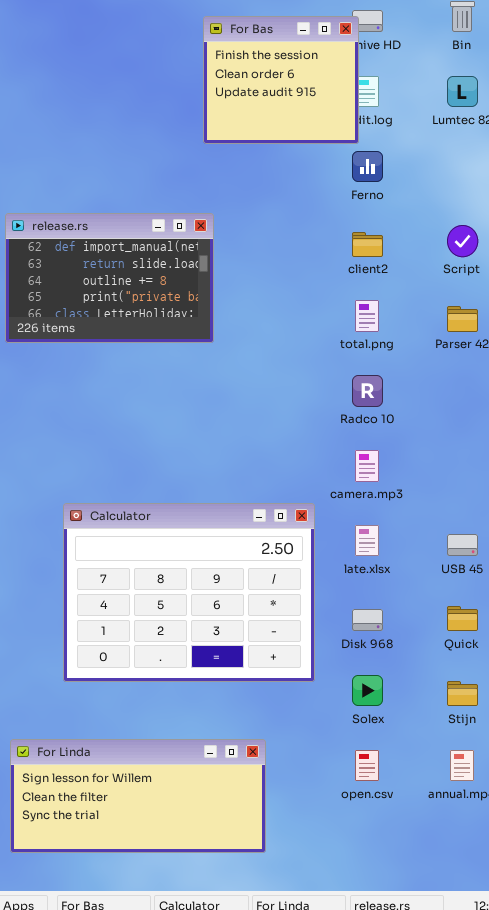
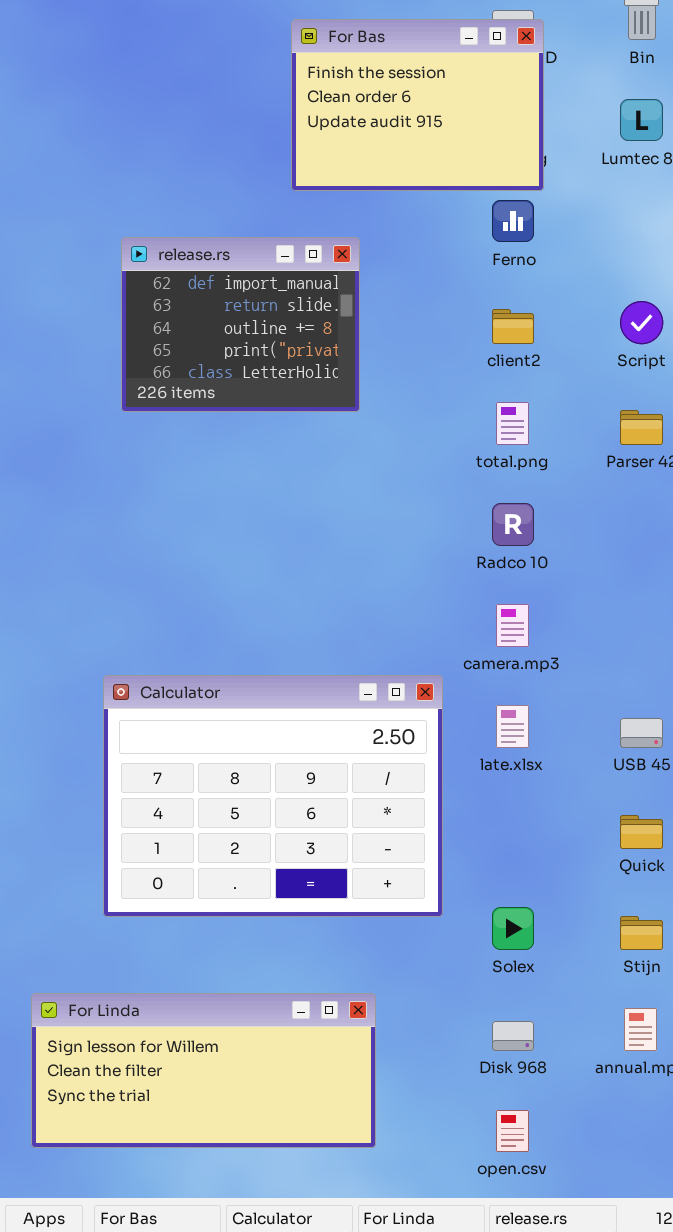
For Bas: [203,16,359,144] -> [291,19,544,191], resized
release.rs: [5,213,214,343] -> [121,237,360,412], moved, resized
Disk 968: [352,609,383,631] -> [492,1021,534,1051], moved
open.csv: [355,750,379,781] -> [496,1110,529,1152], moved

